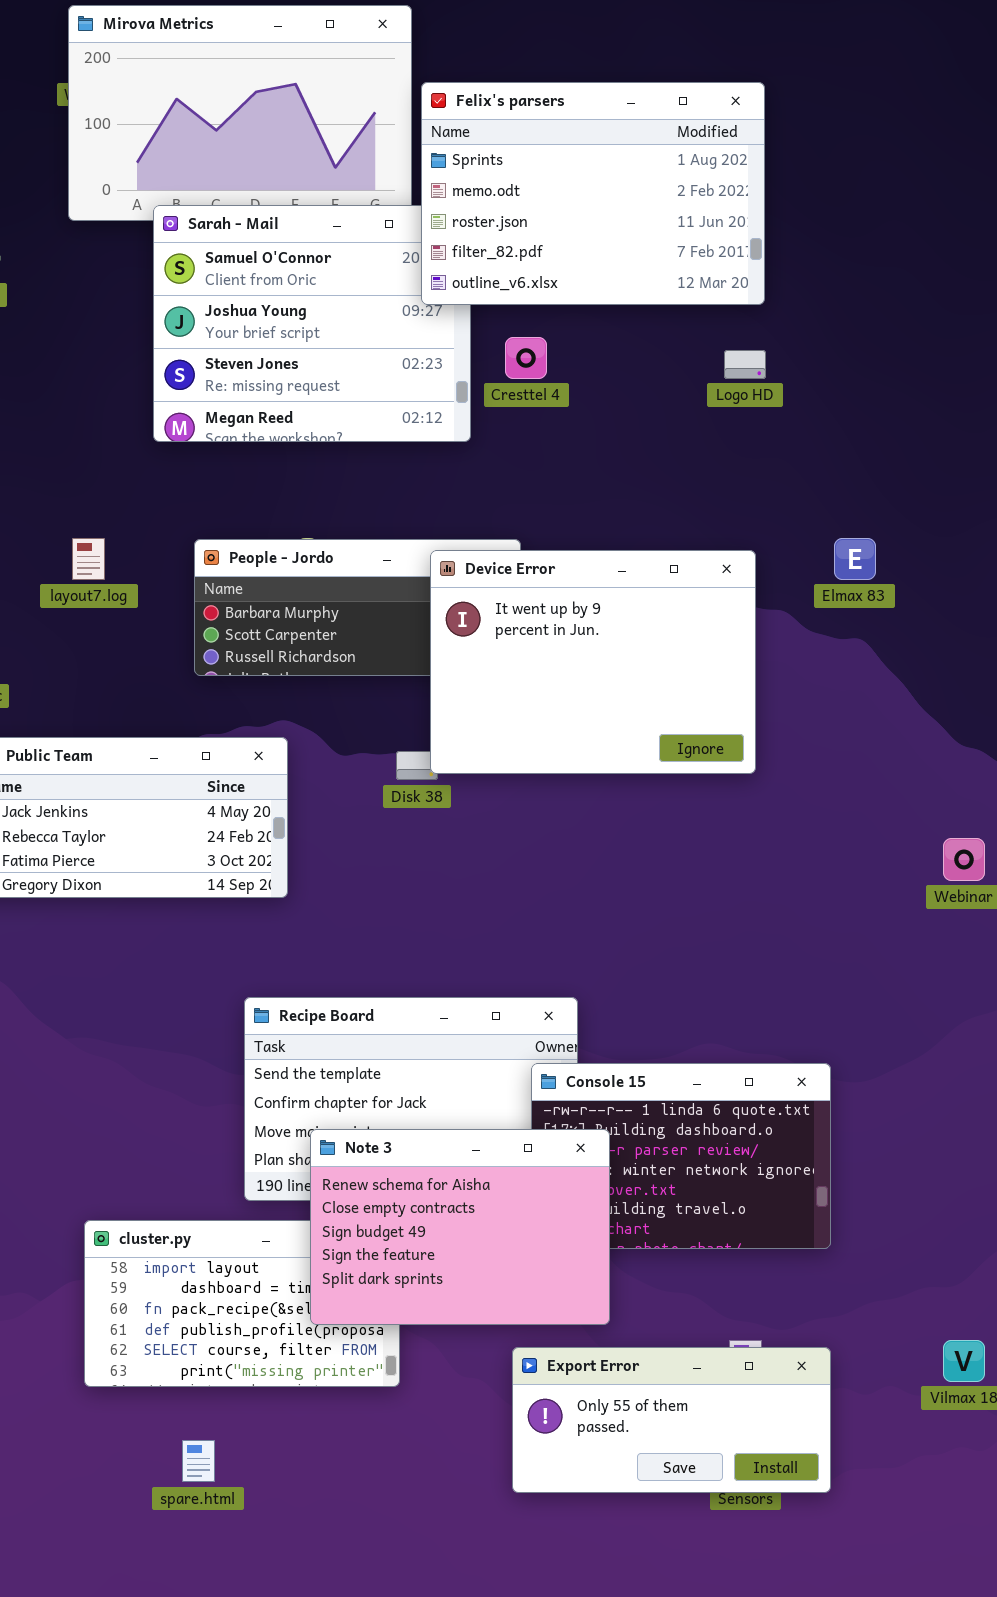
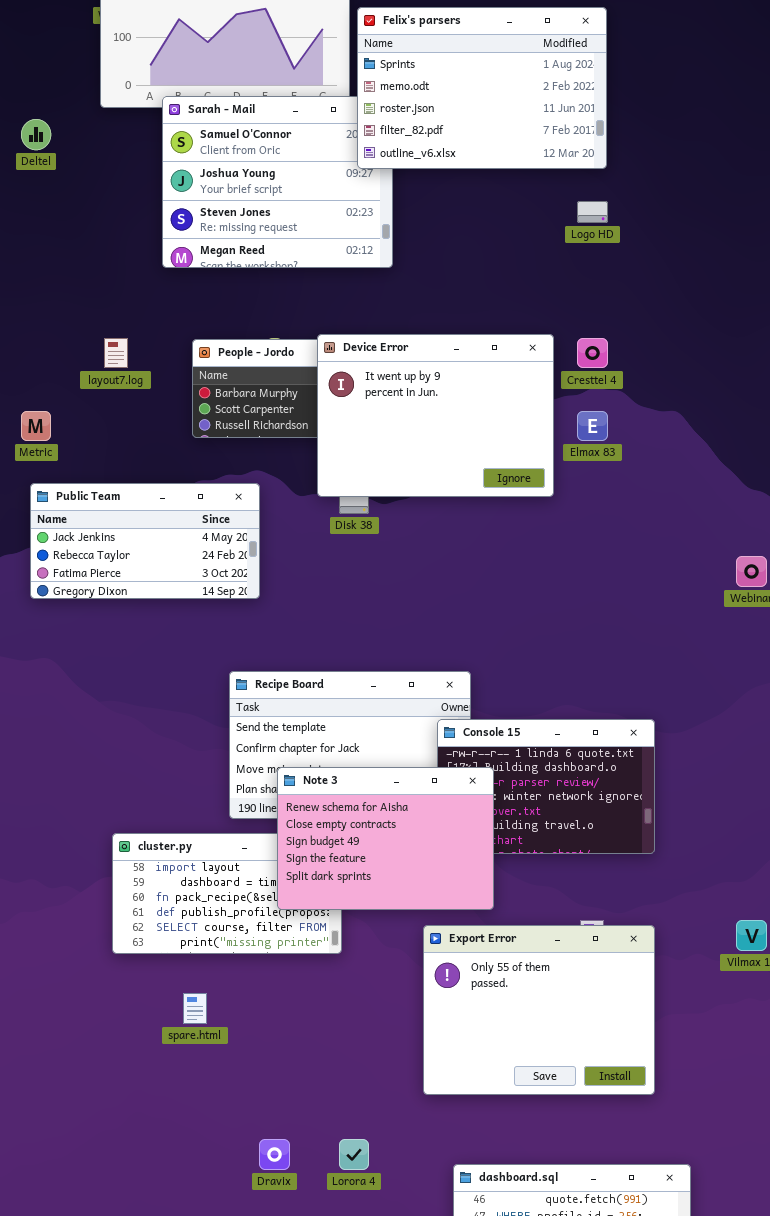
Cresttel 4: [505,337,547,379] -> [577,338,608,368], moved
Elmax 83: [834,538,876,580] -> [577,411,608,441], moved
Device Error: [430,550,756,774] -> [317,334,554,497], moved
Export Error: [512,1347,831,1493] -> [423,925,655,1095], resized

